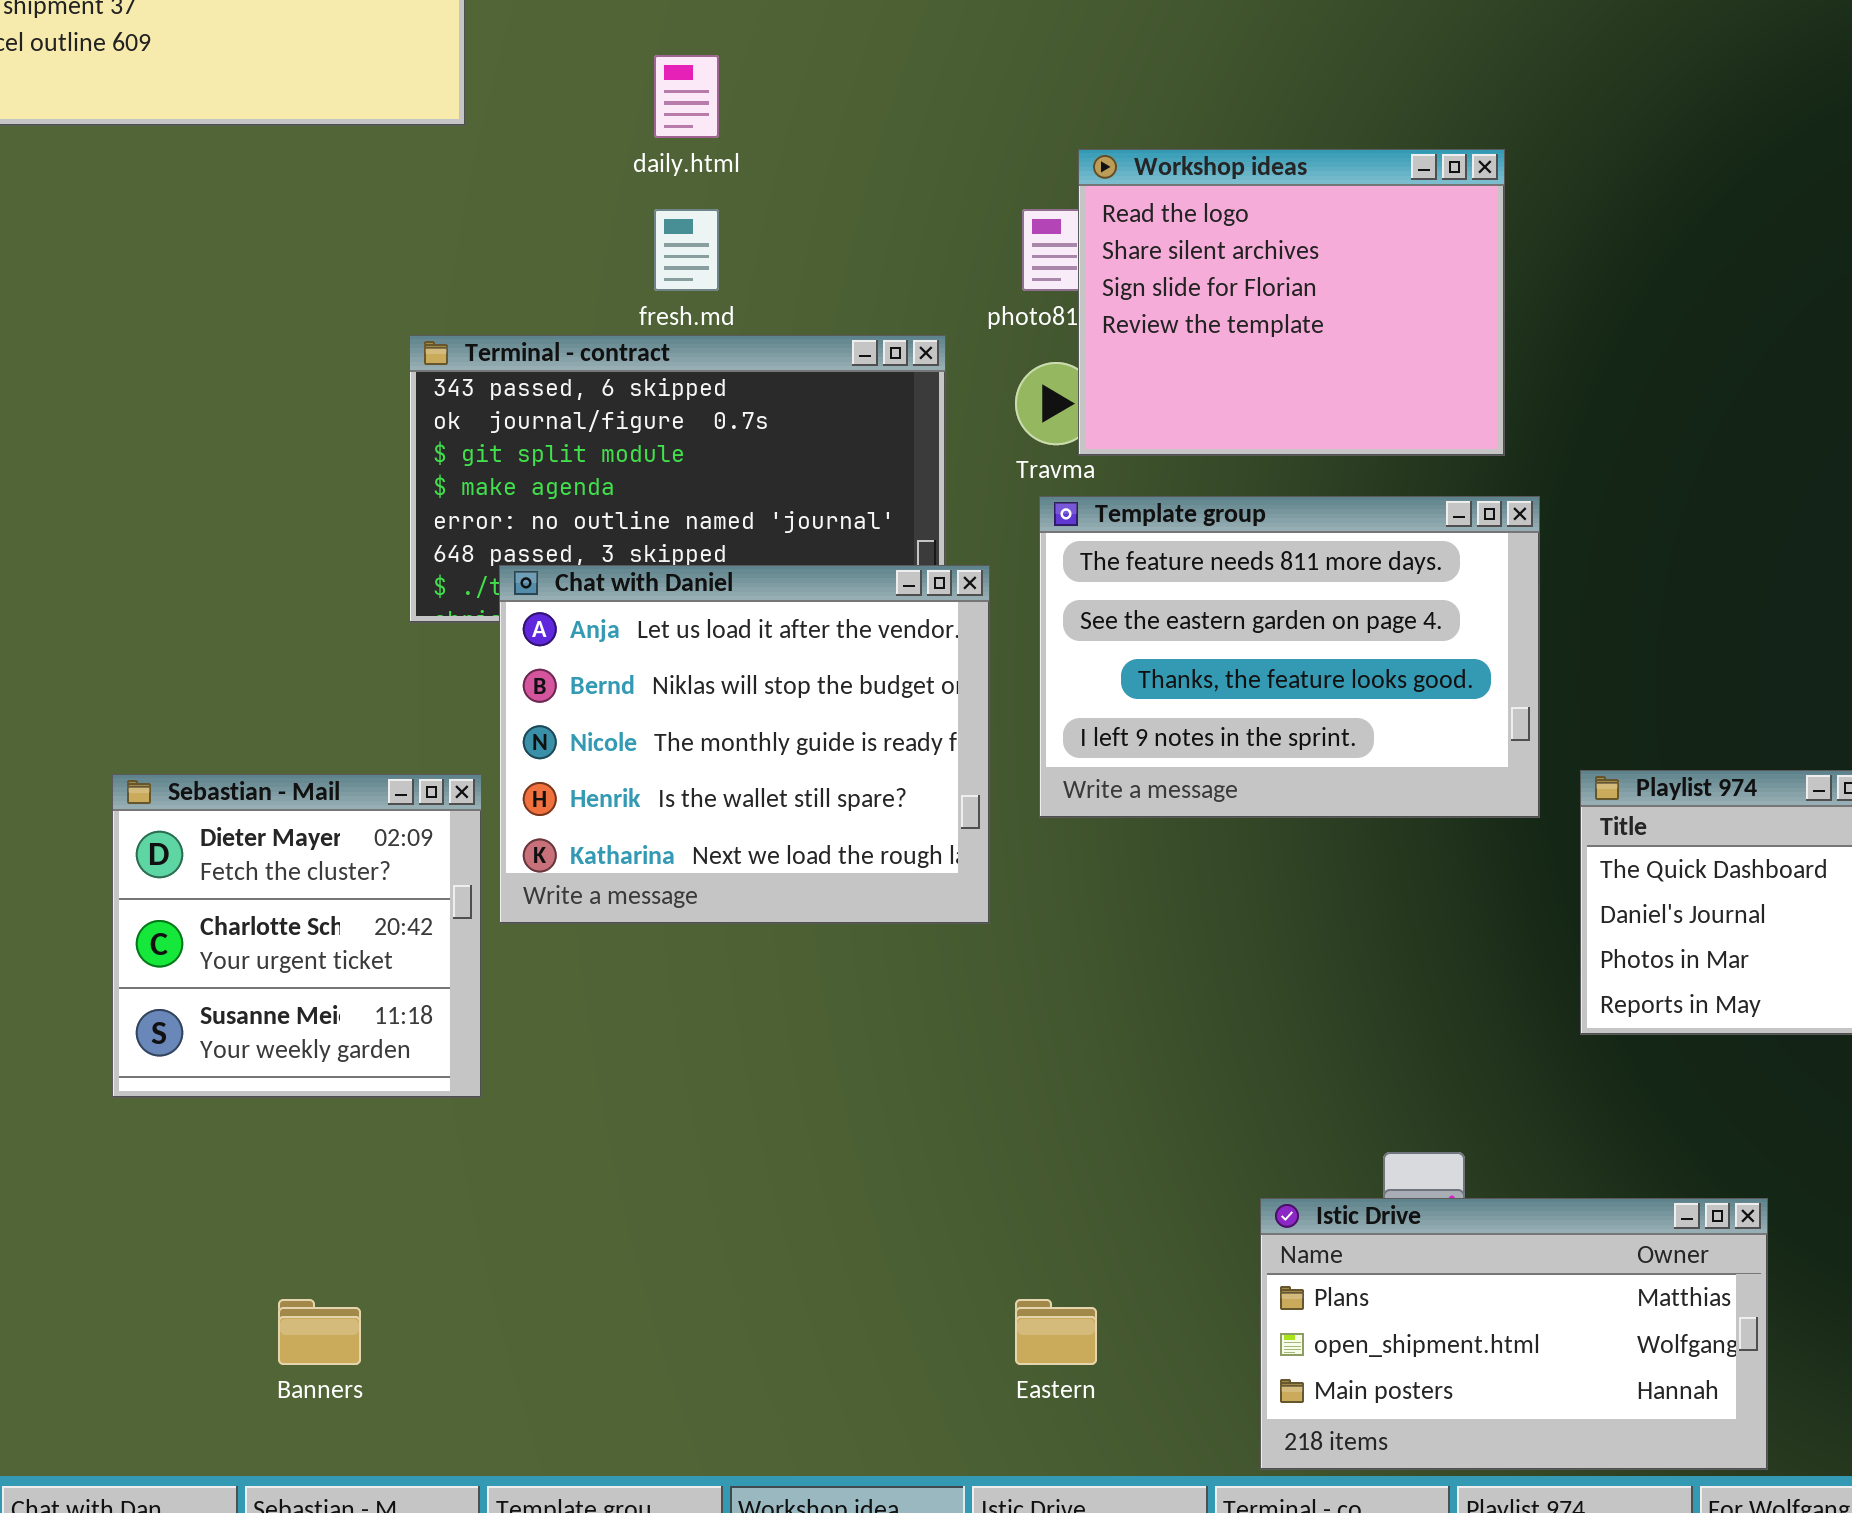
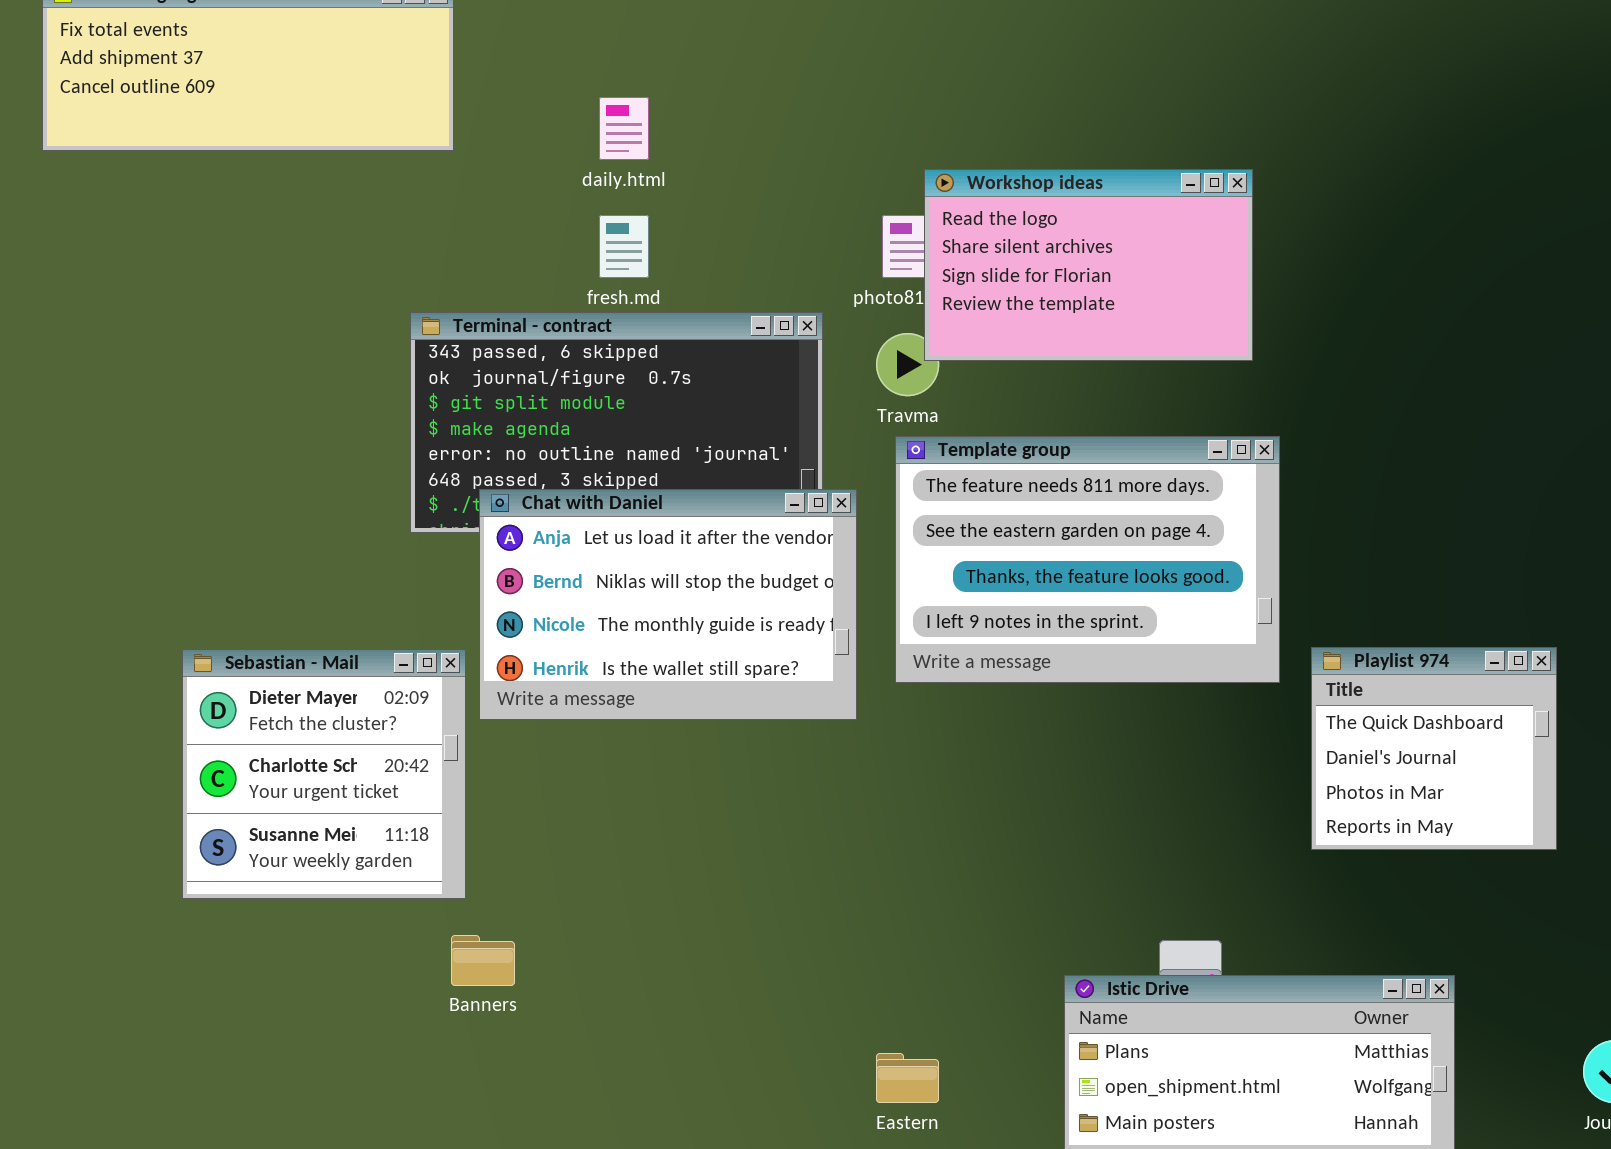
Workshop ideas: [1078,149,1505,456] -> [924,169,1253,361], resized
Chat with Daniel: [499,565,990,924] -> [479,489,857,720], resized
Banners: [278,1299,361,1365] -> [451,935,515,986], moved

